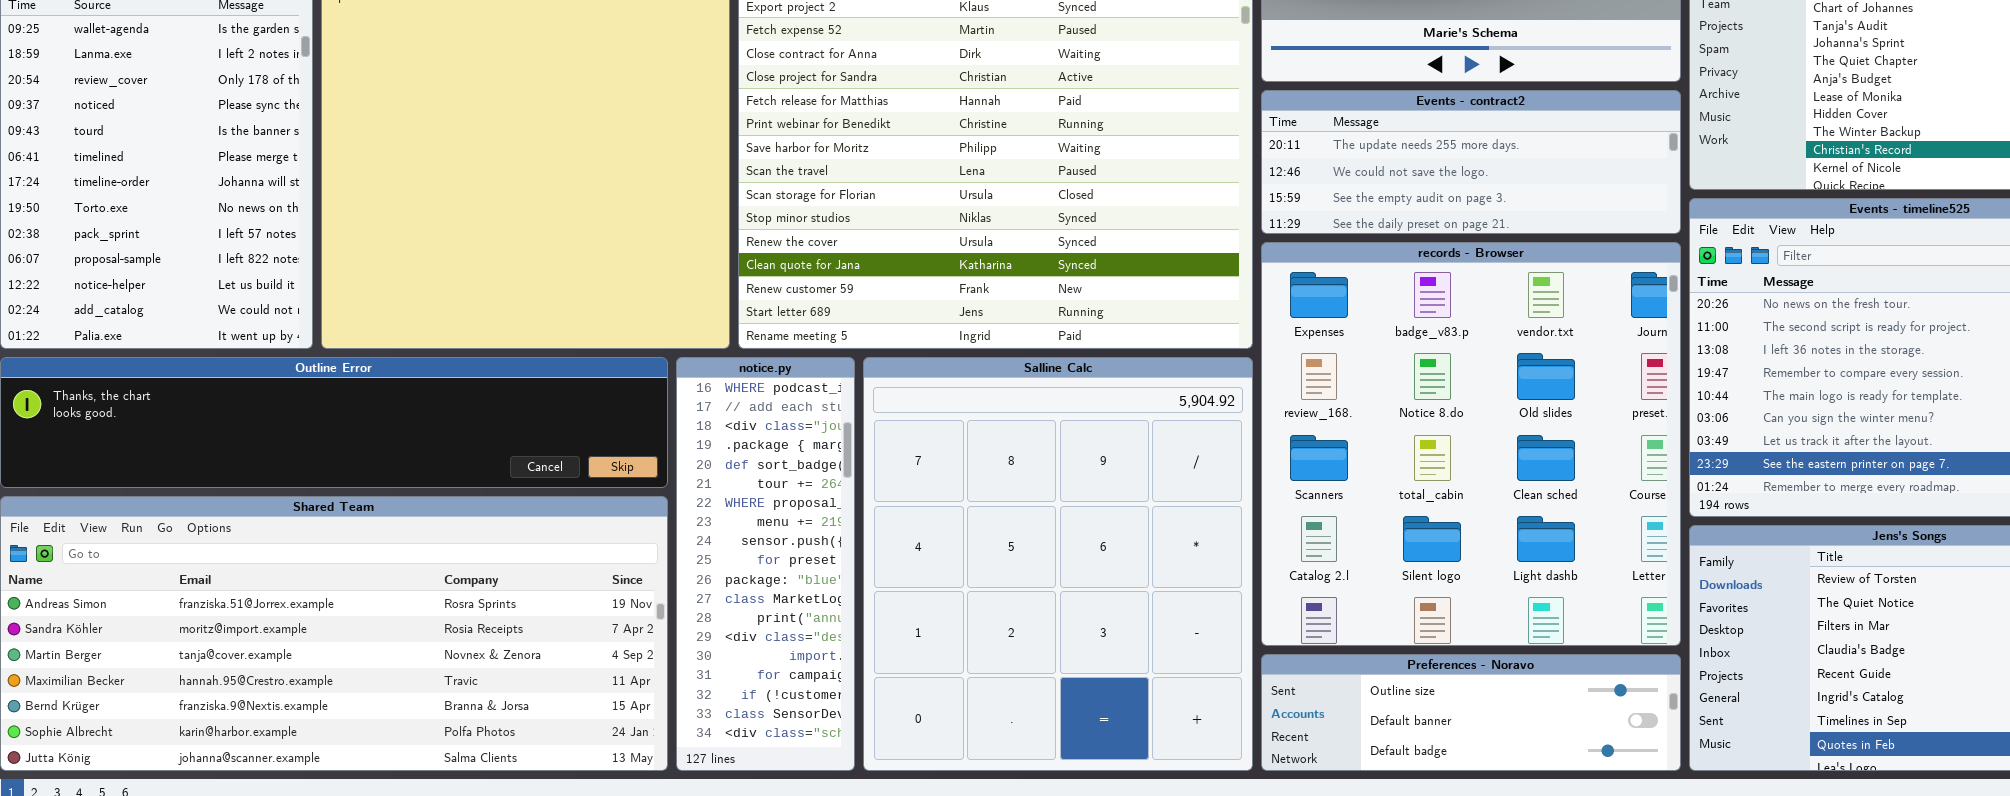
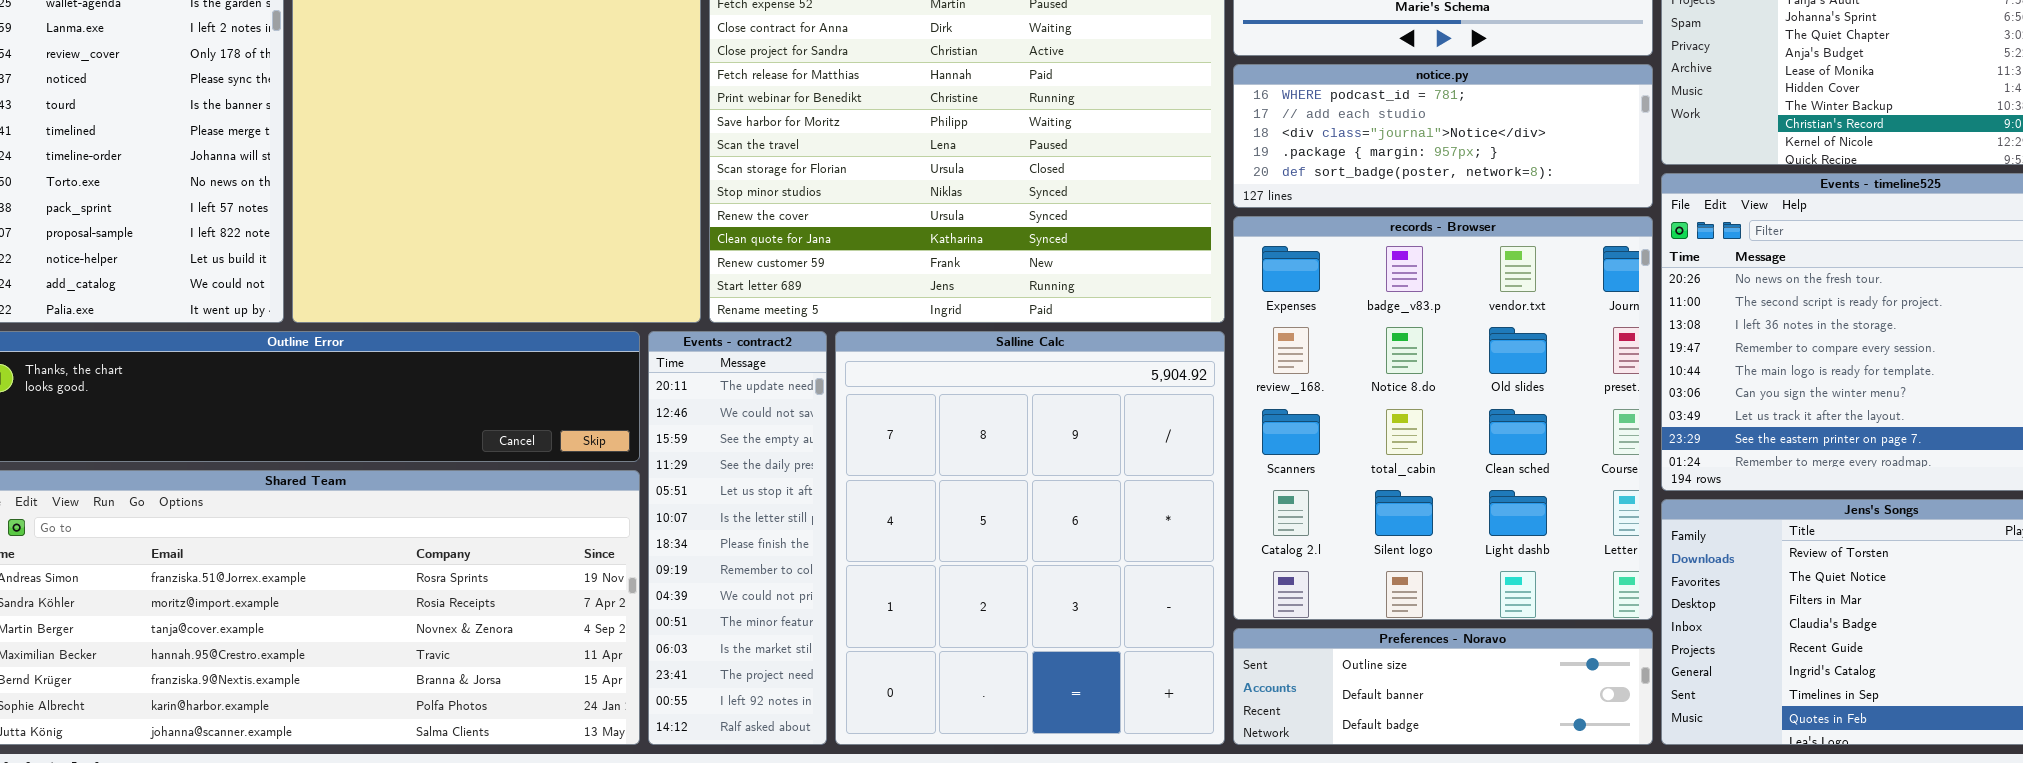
Events - contract2: [1261,90,1681,234] -> [648,331,827,745], moved, resized
notice.py: [676,357,855,771] -> [1233,64,1653,208], moved, resized

